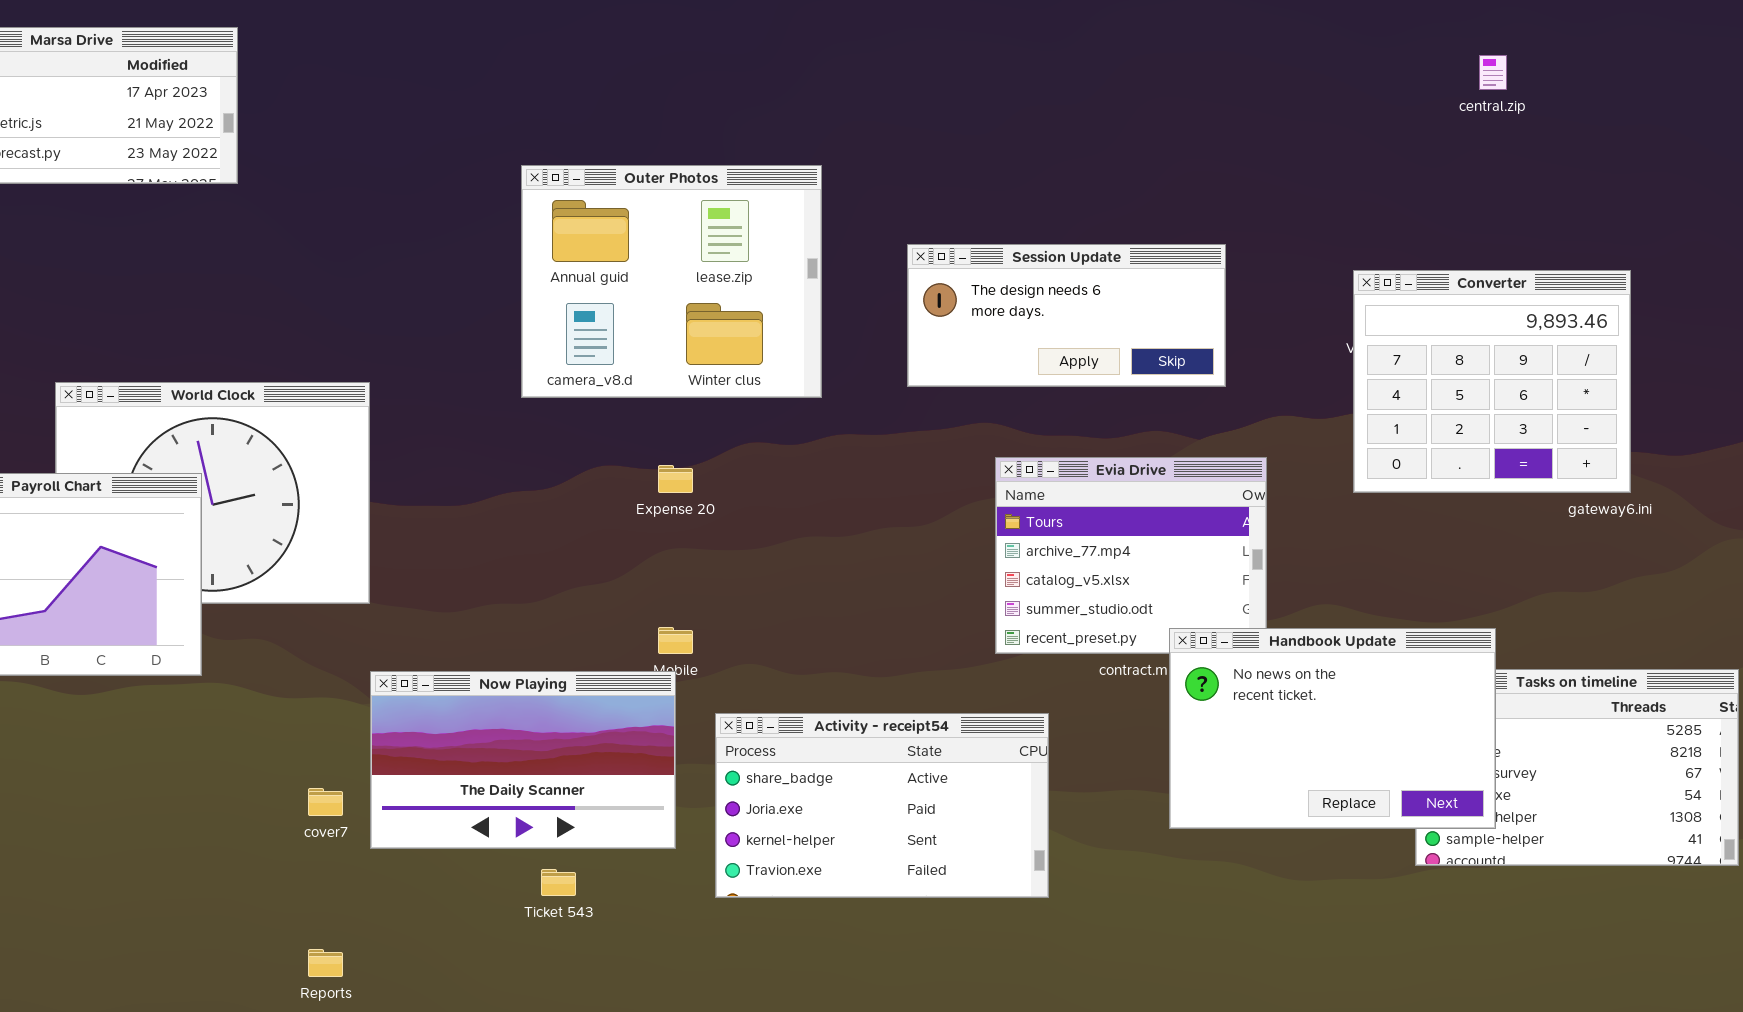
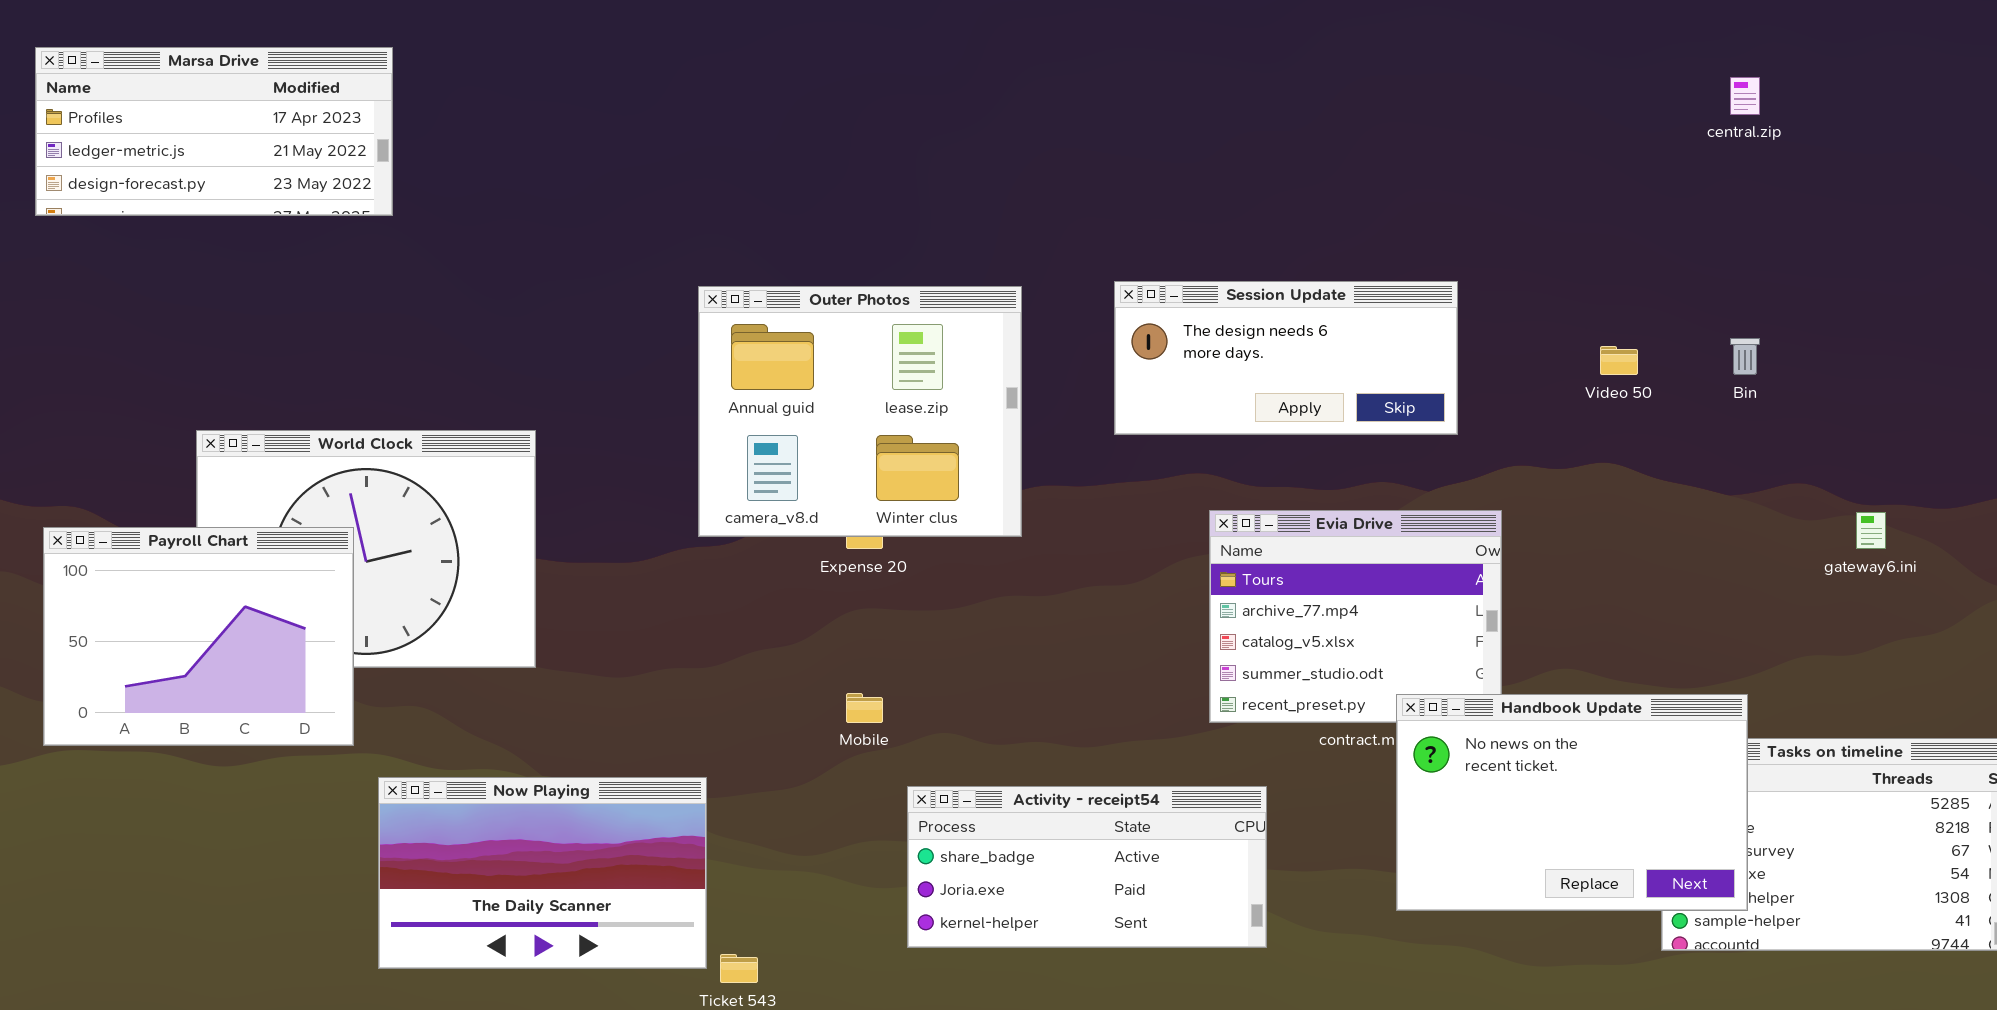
Outer Photos: [521,165,822,398] -> [698,286,1022,537], moved
Converter: [1353,270,1631,493] -> none, closed
Now Playing: [370,671,676,849] -> [378,777,707,969], moved
Activity - receipt54: [715,713,1049,898] -> [907,786,1267,948], resized

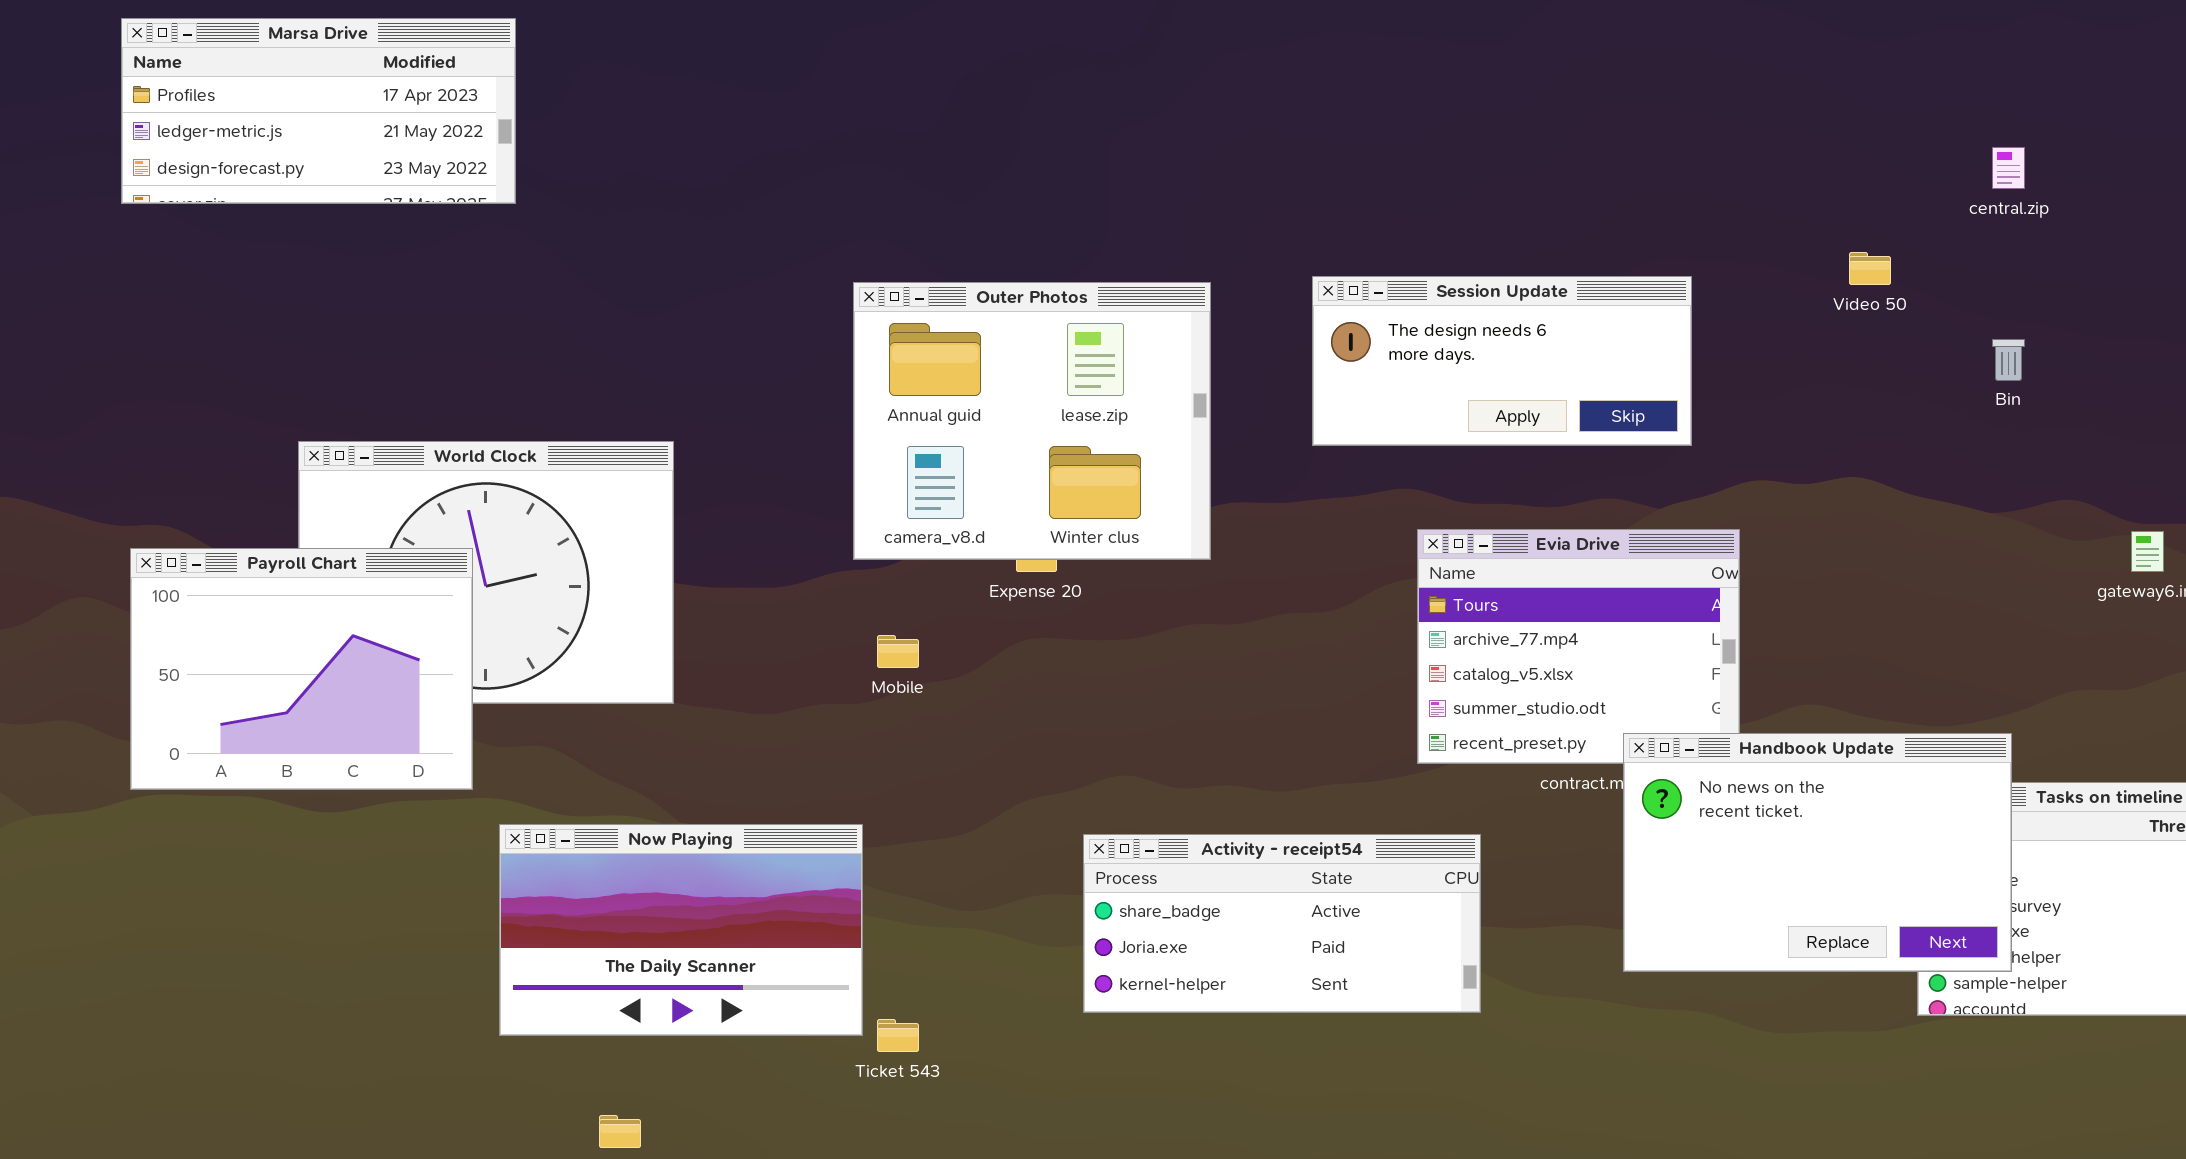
central.zip: [1730,77,1760,115] -> [1992,147,2025,189], moved
Video 50: [1600,346,1638,375] -> [1849,252,1891,285], moved
Mobile: [846,693,883,723] -> [877,635,919,668], moved

